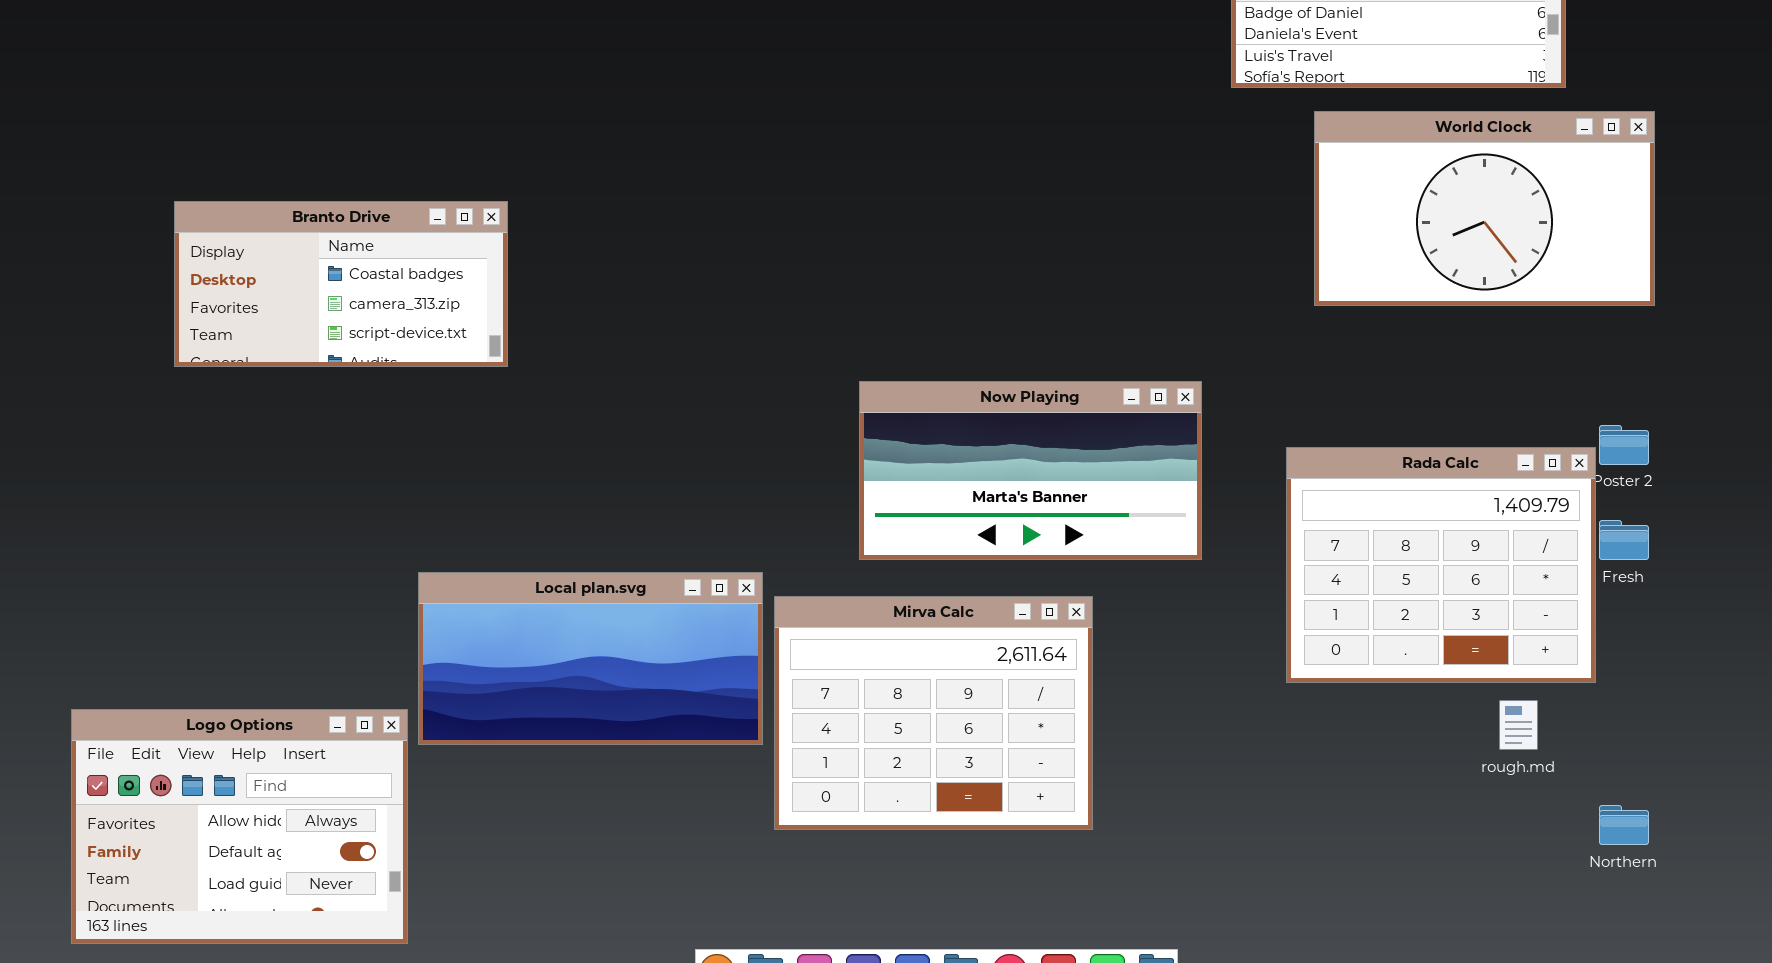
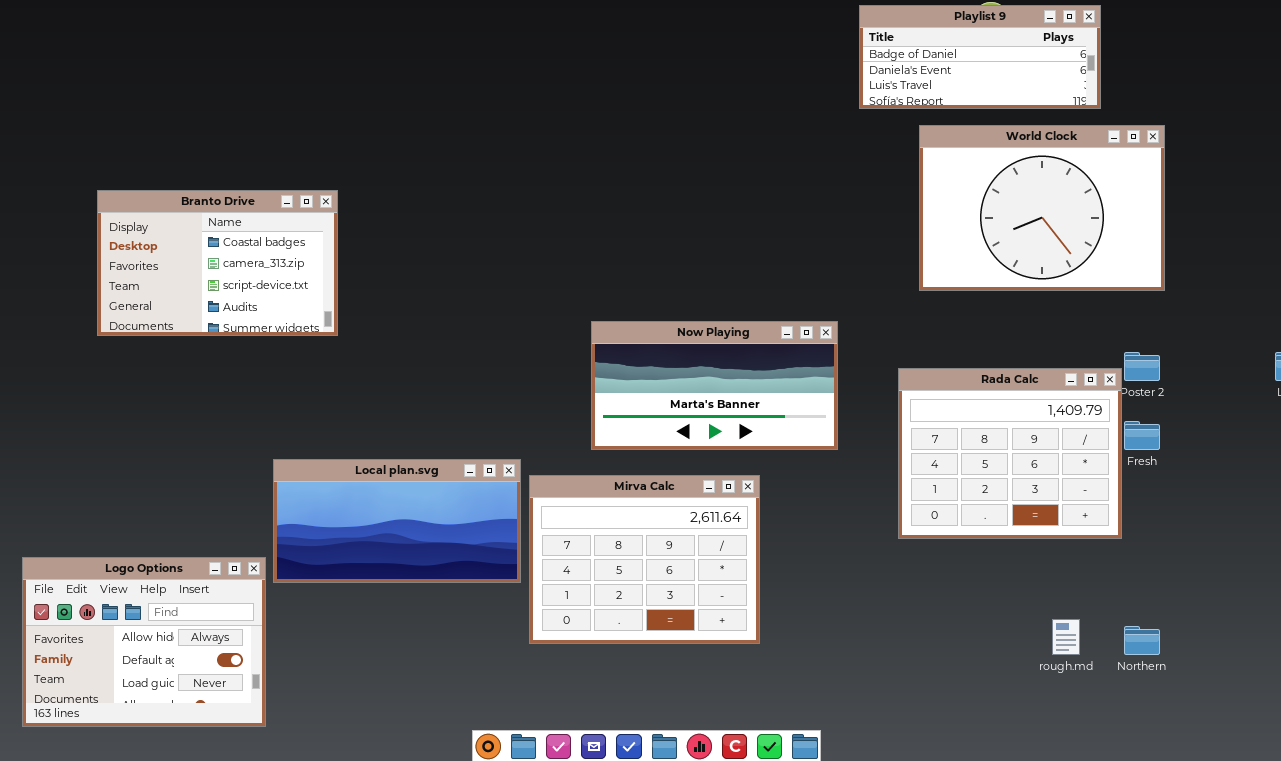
World Clock: [1314,111,1655,306] -> [919,125,1165,291], resized
Branto Drive: [174,201,508,367] -> [97,190,338,336], resized
rough.md: [1499,700,1538,750] -> [1052,619,1080,655], moved

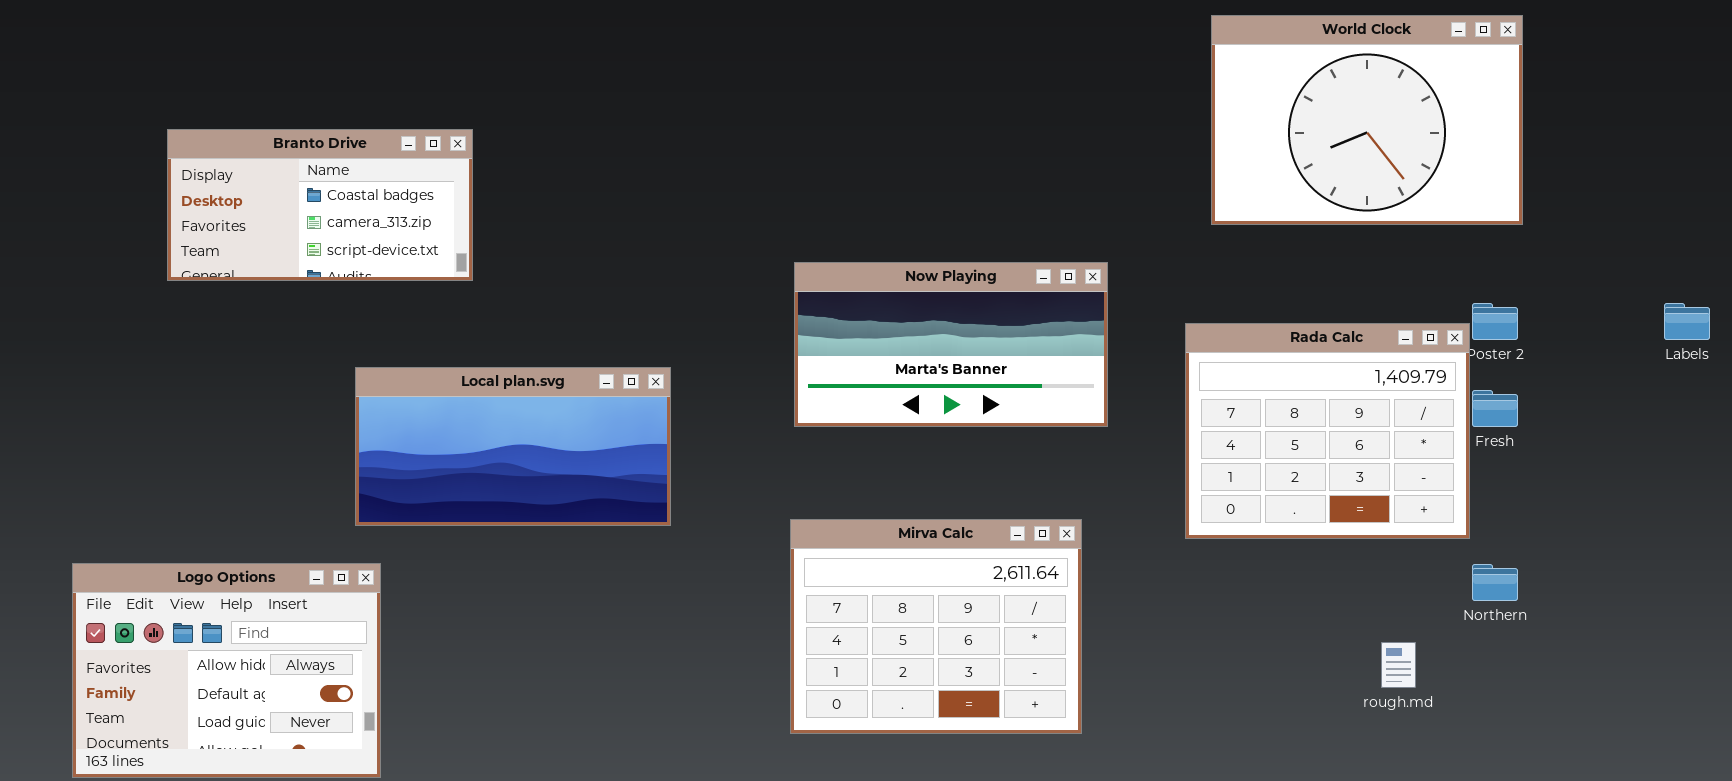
Branto Drive: [97,190,338,336] -> [167,129,473,281], resized
Local plan.svg: [273,459,521,583] -> [355,367,671,526], moved
Mirva Calc: [529,475,760,644] -> [790,519,1082,734], moved
Northern: [1124,626,1160,655] -> [1472,564,1518,601], moved

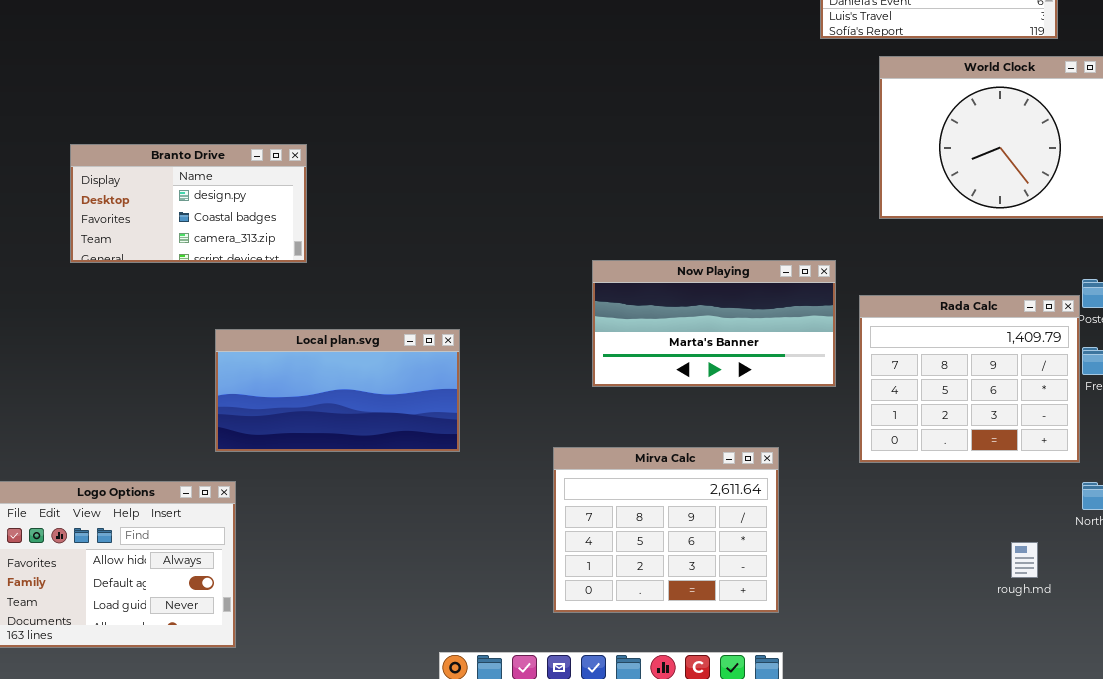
Branto Drive: [167,129,473,281] -> [70,144,307,263], scrolled up 1 row
Now Playing: [794,262,1108,427] -> [592,260,836,387], moved

